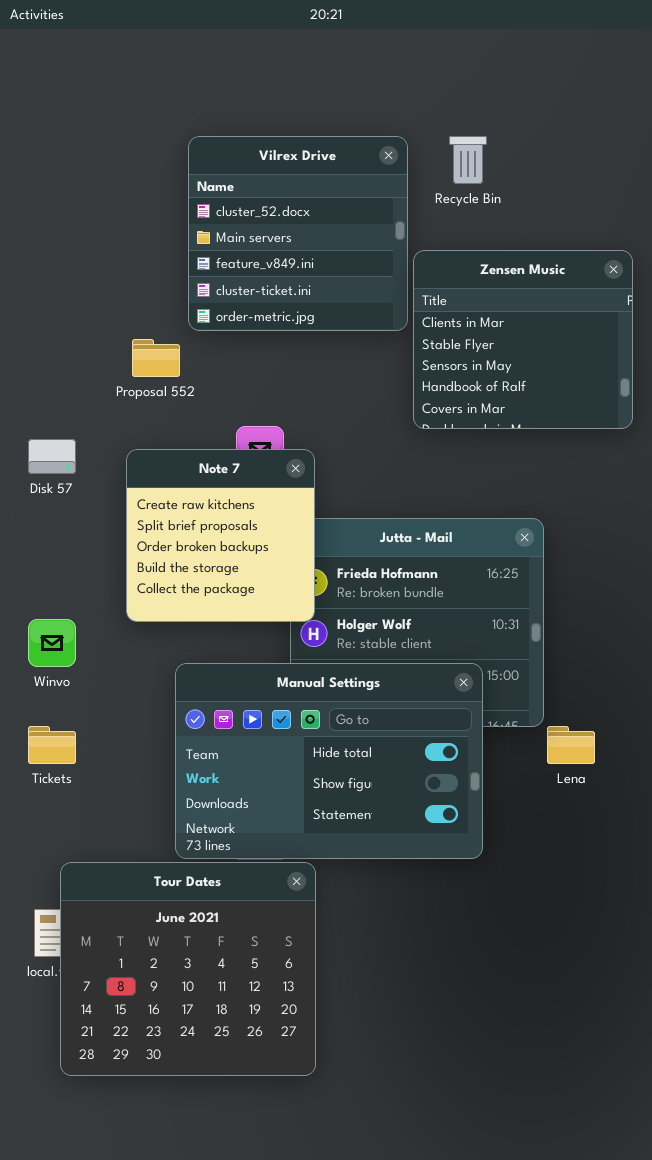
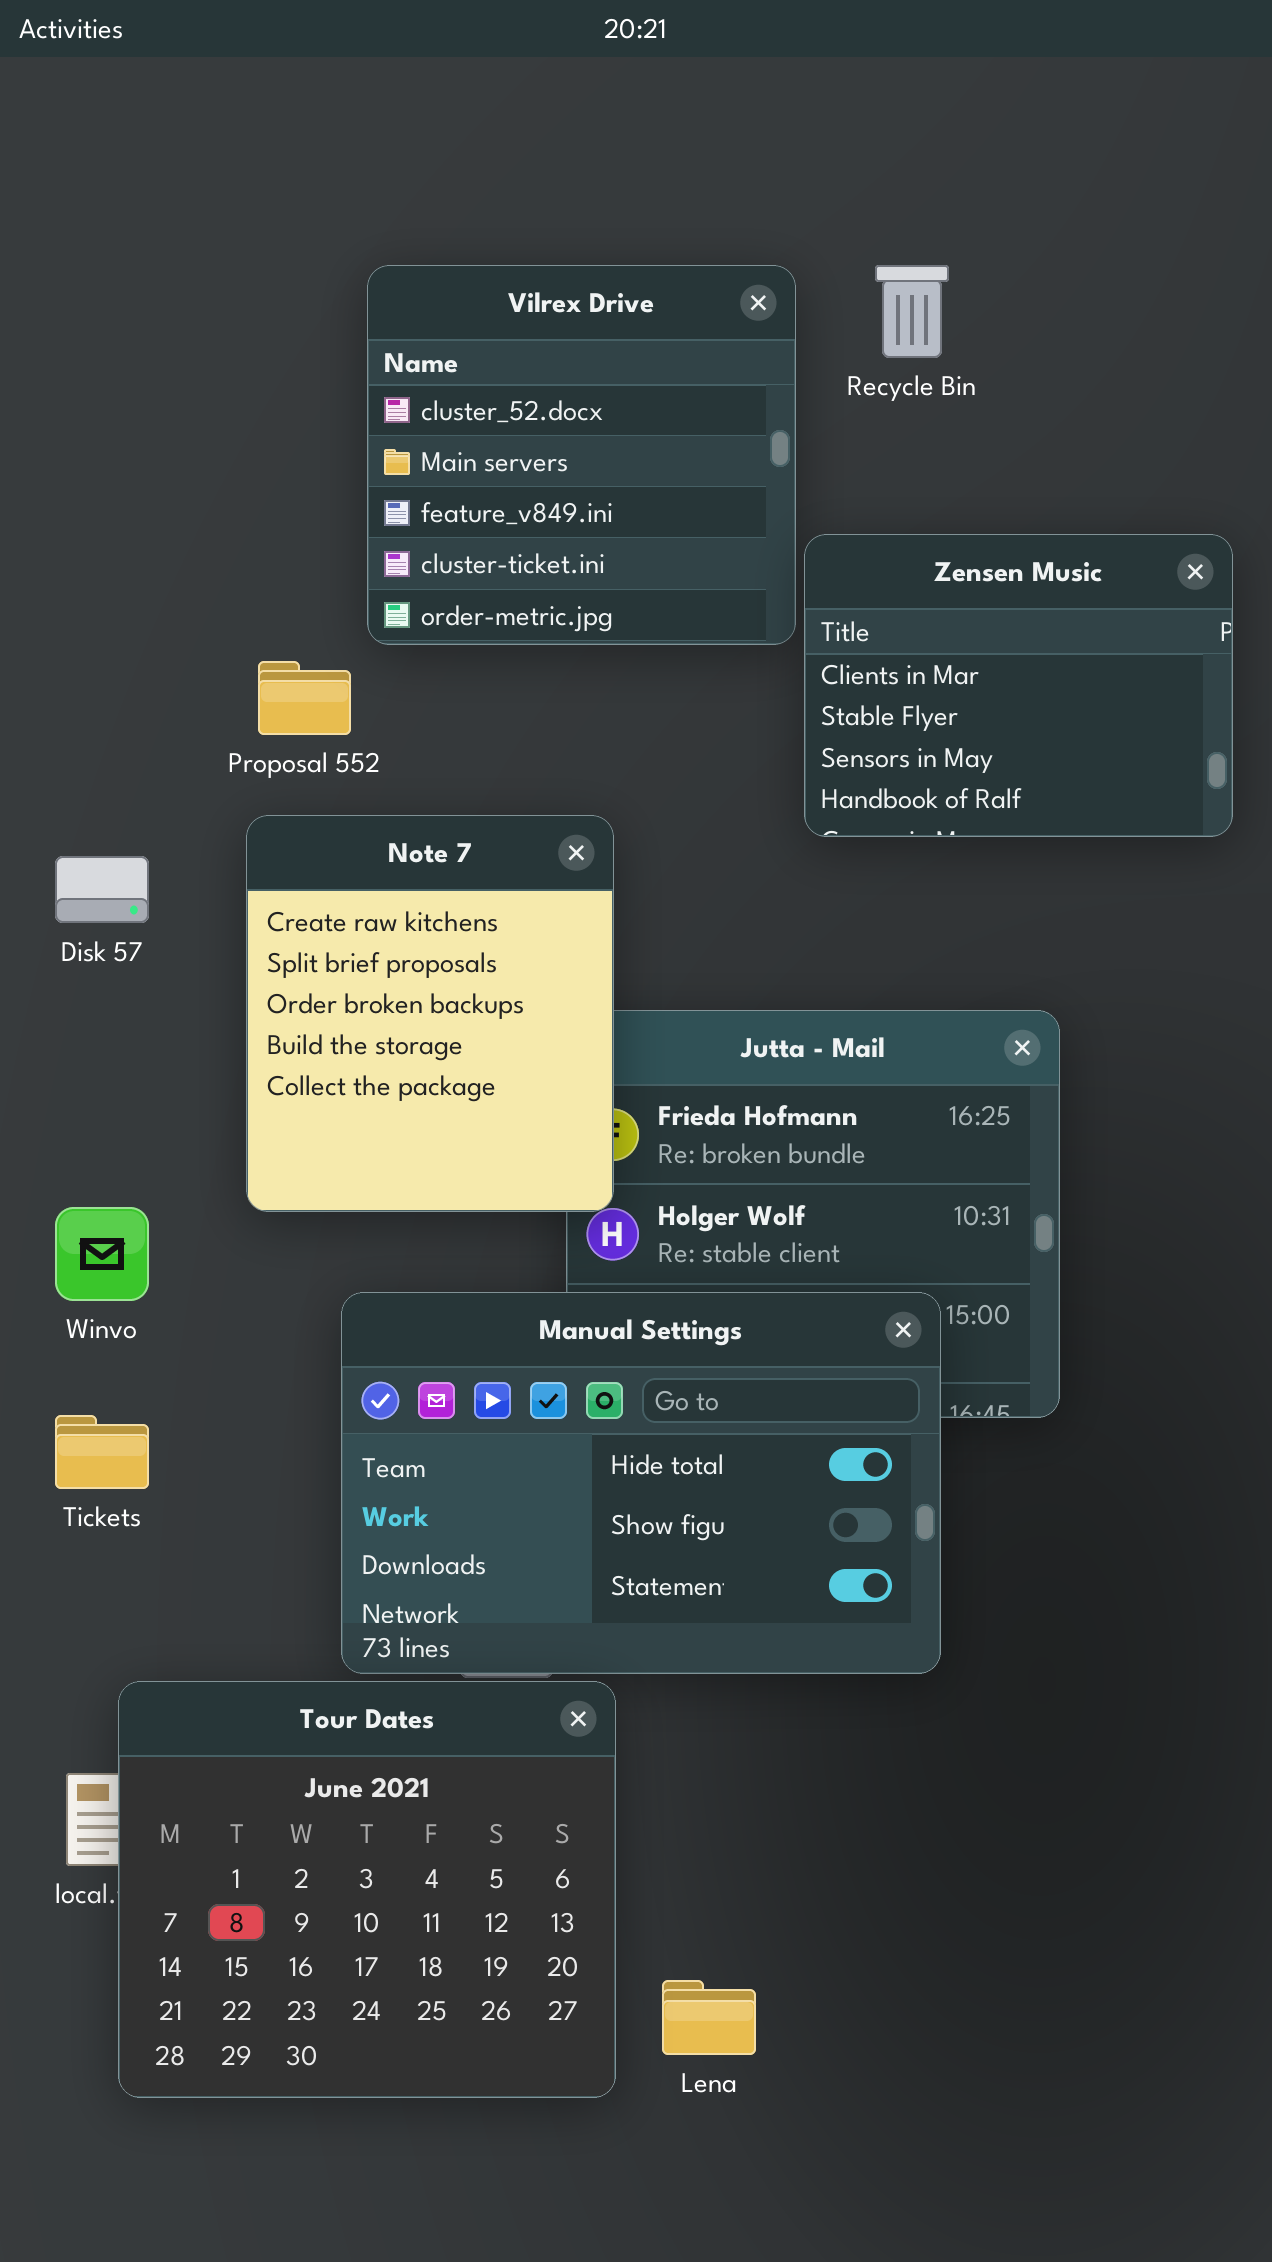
Zensen Music: [413,250,633,429] -> [804,534,1233,837], resized
Note 7: [126,449,315,622] -> [246,815,614,1212], resized
Lena: [547,726,595,764] -> [662,1980,756,2055], moved

